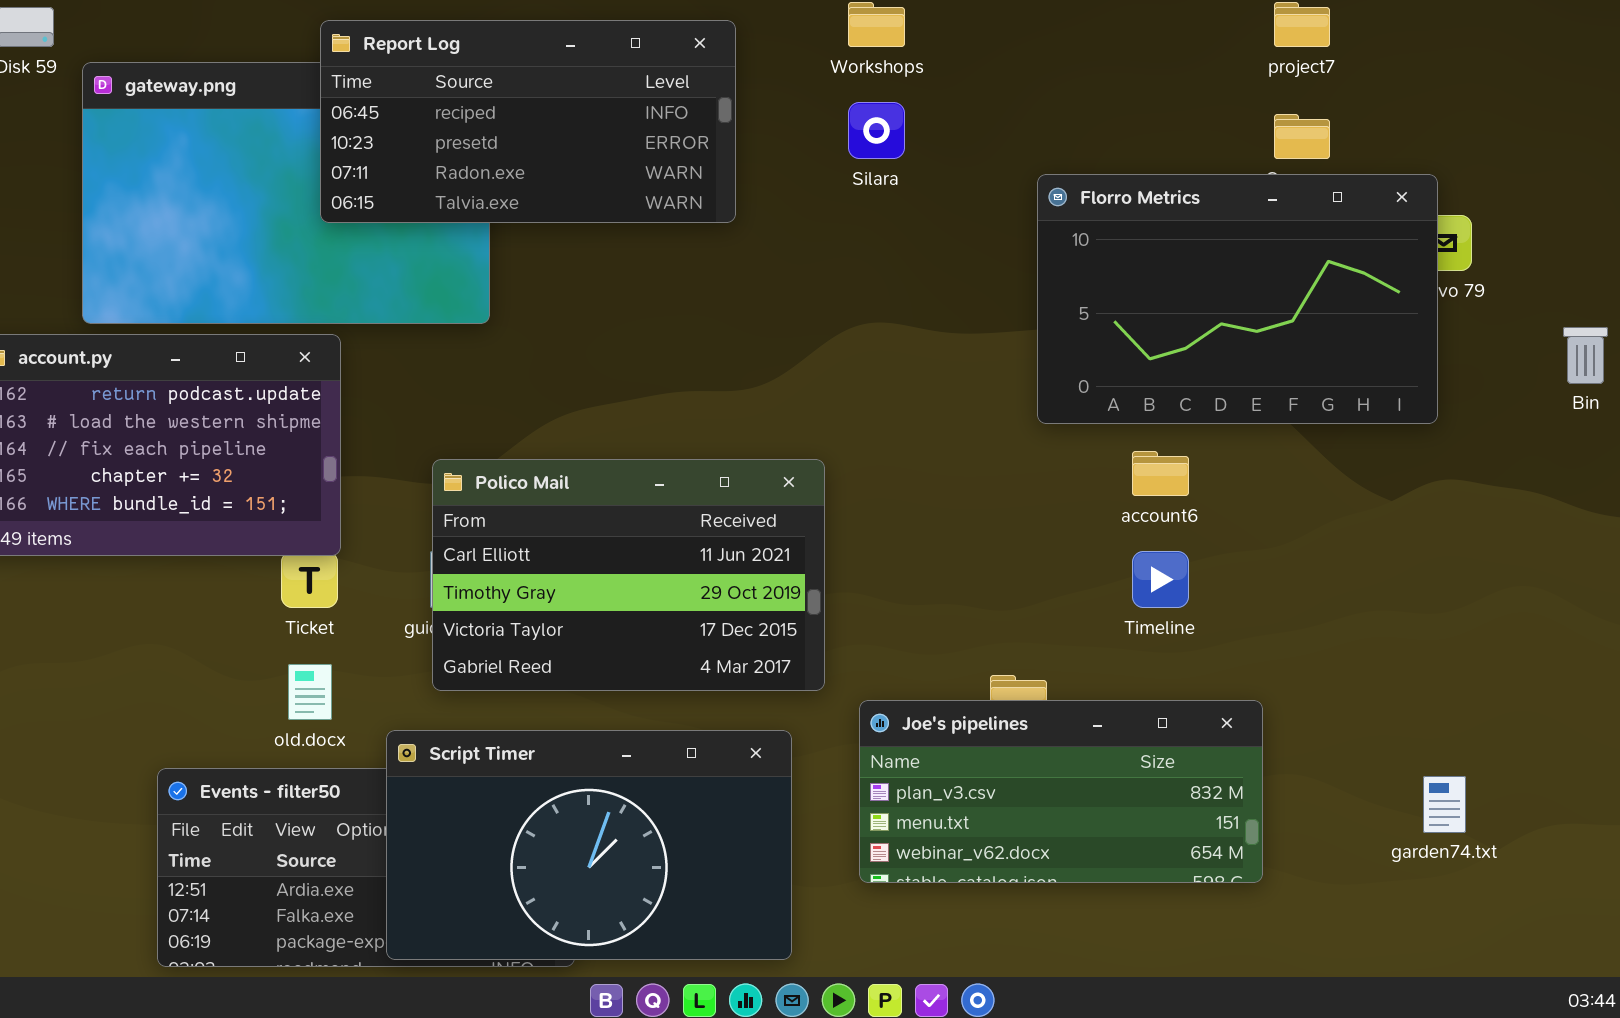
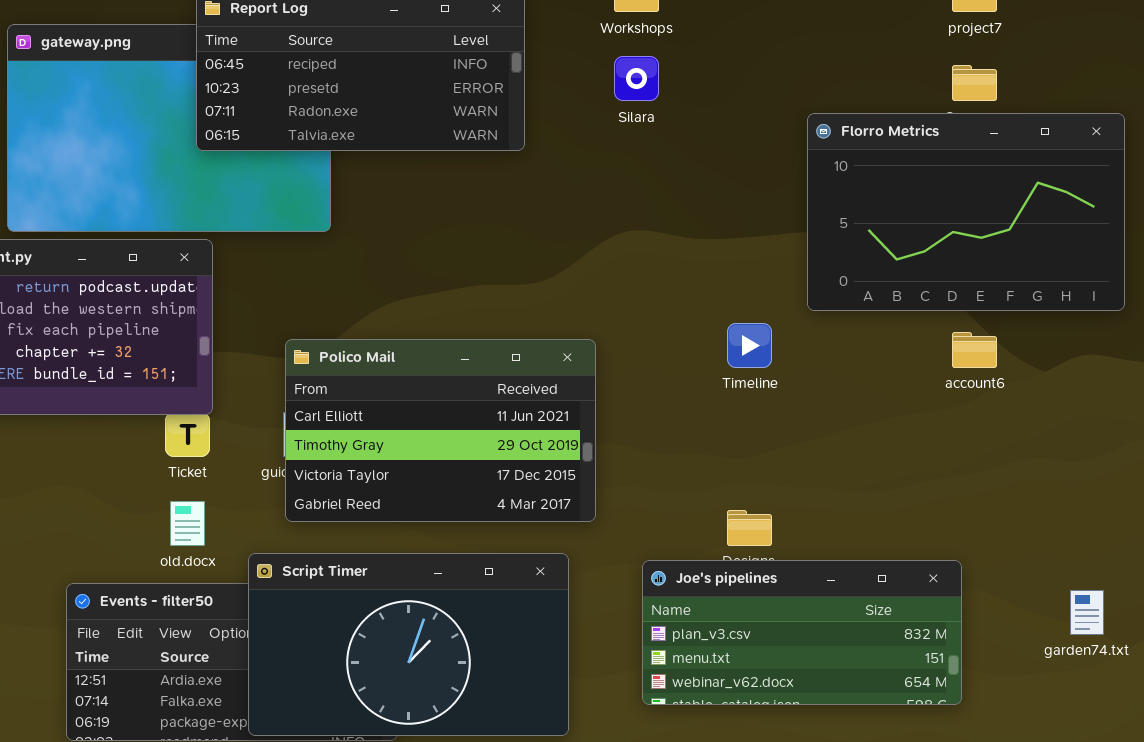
Florro Metrics: [1037,174,1438,424] -> [807,113,1125,311], moved
account6: [1132,451,1189,496] -> [952,332,997,368], moved
Timeline: [1132,551,1189,608] -> [727,323,772,368], moved
Joe's pipelines: [859,700,1263,883] -> [642,560,962,705], moved

